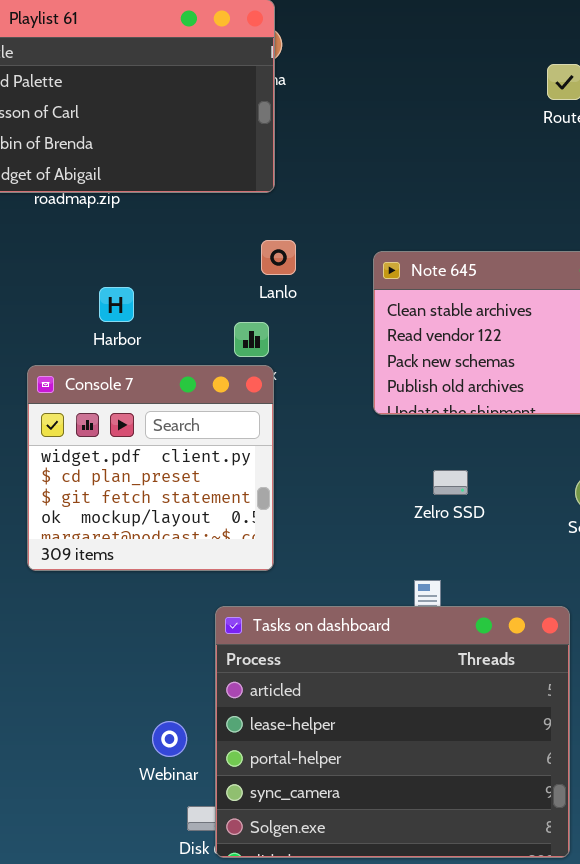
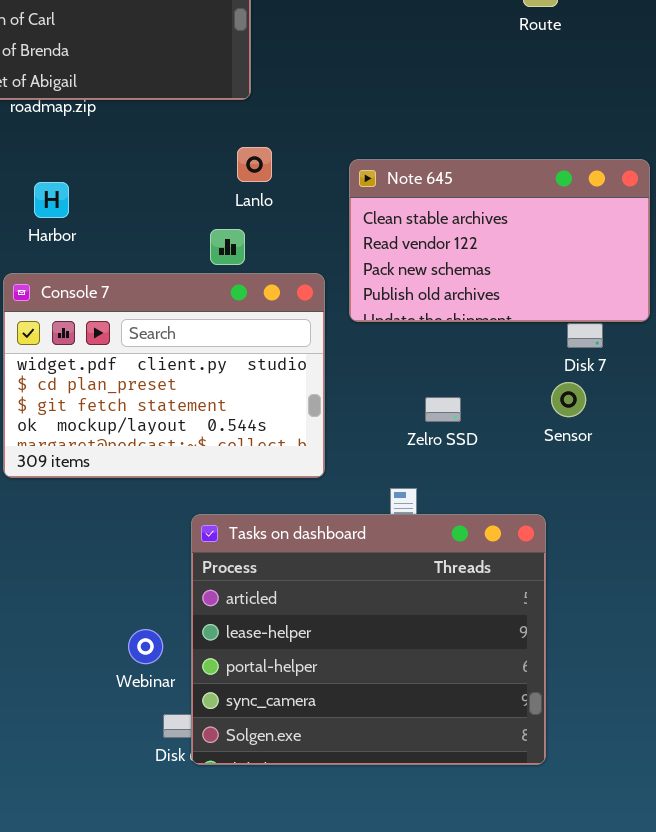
Harbor: [99,287,134,322] -> [34,182,69,218], moved
Console 7: [27,365,274,571] -> [3,273,325,478], resized
Zelro SSD: [433,470,468,495] -> [425,397,461,422], moved

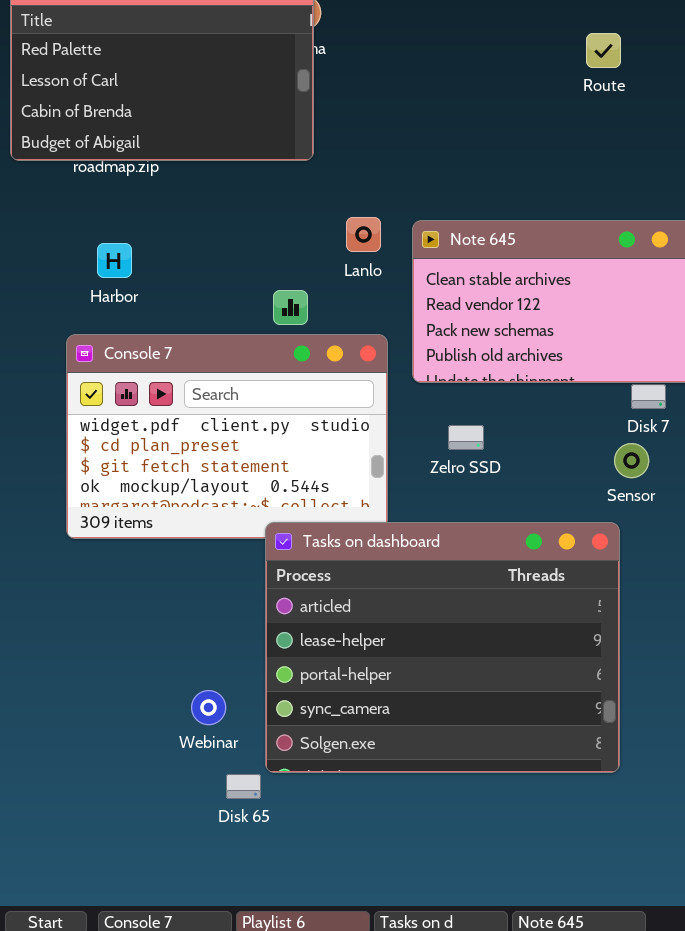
Lanlo: [237,147,272,182] -> [346,217,381,252], moved
Zelro SSD: [425,397,461,422] -> [448,425,484,450], moved
Tasks on dashboard: [191,514,546,765] -> [265,522,620,773], moved

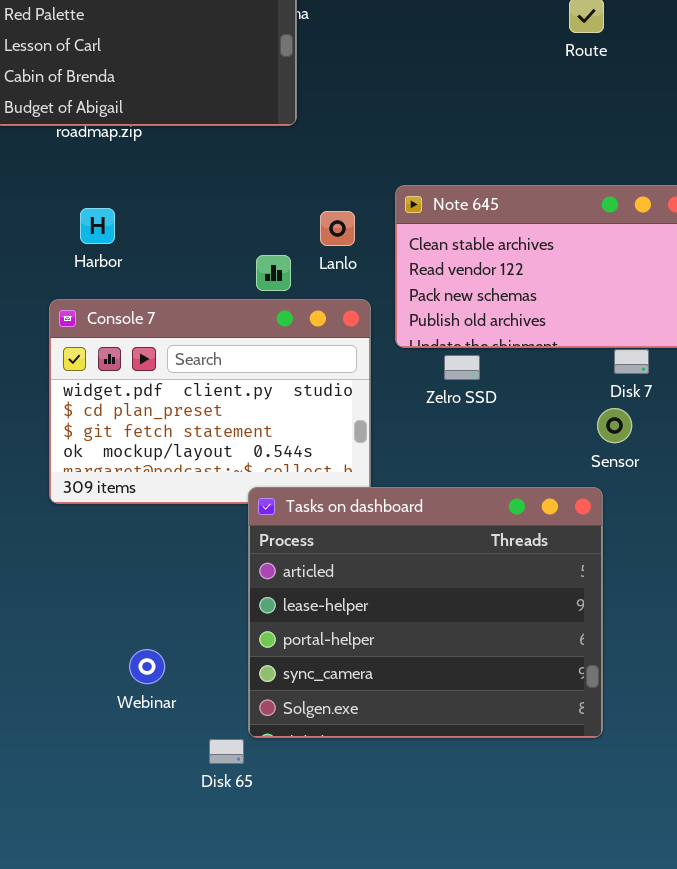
Lanlo: [346,217,381,252] -> [320,211,355,246], moved
Zelro SSD: [448,425,484,450] -> [444,355,480,380], moved
Webinar: [191,690,226,725] -> [129,649,165,684], moved

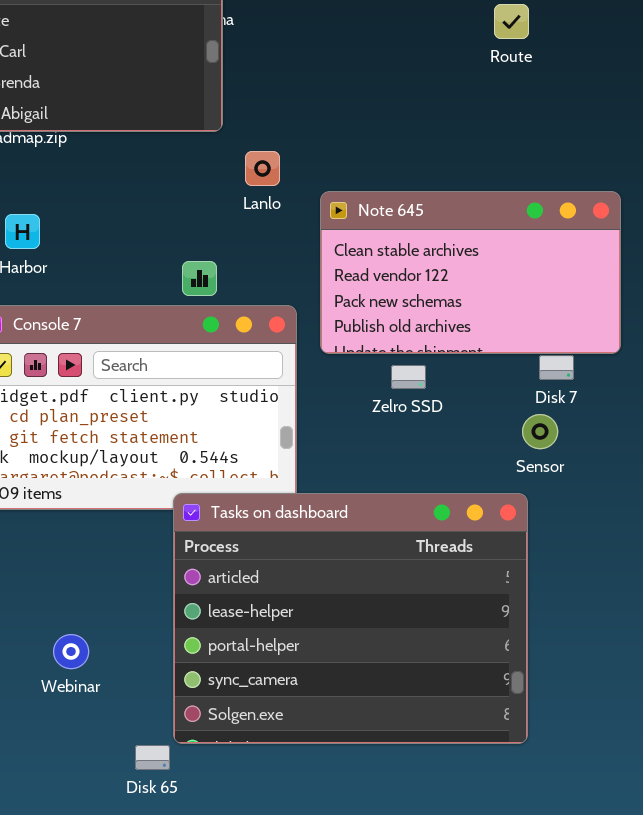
Lanlo: [320,211,355,246] -> [245,151,280,186], moved
Zelro SSD: [444,355,480,380] -> [391,365,426,389], moved
Webinar: [129,649,165,684] -> [53,634,89,669], moved

